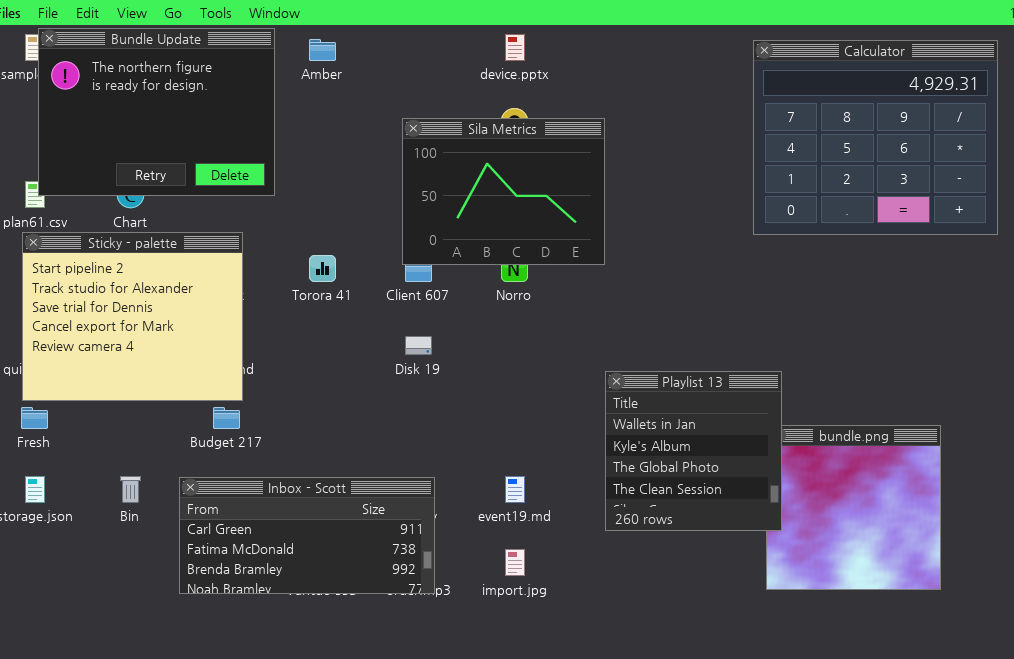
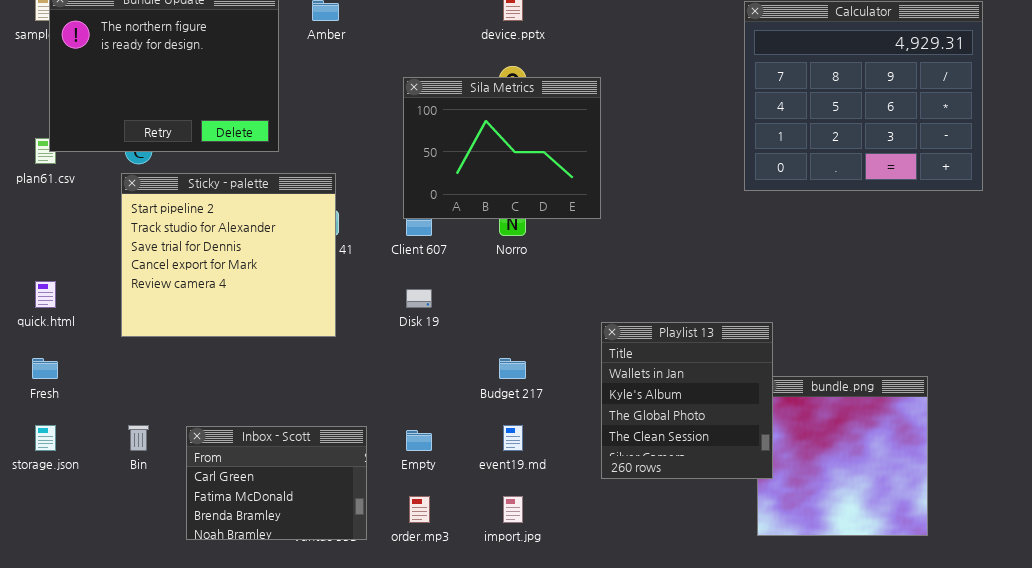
Sticky - palette: [22,232,243,401] -> [121,173,336,337], moved
Budget 217: [213,407,240,429] -> [499,358,526,379], moved
Inbox - Scott: [179,477,435,594] -> [186,426,367,540], resized

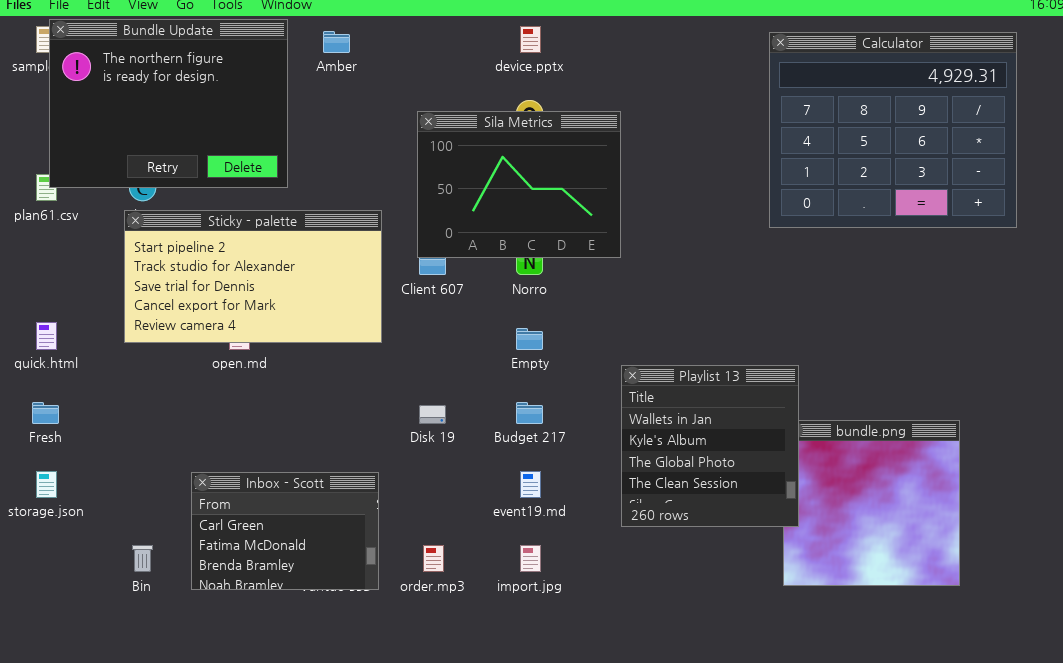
Sticky - palette: [121,173,336,337] -> [124,210,382,343], resized
Disk 19: [406,289,432,308] -> [419,405,446,424], moved
Bin: [128,425,149,451] -> [132,545,153,572], moved
Empty: [406,430,432,451] -> [516,328,543,350], moved

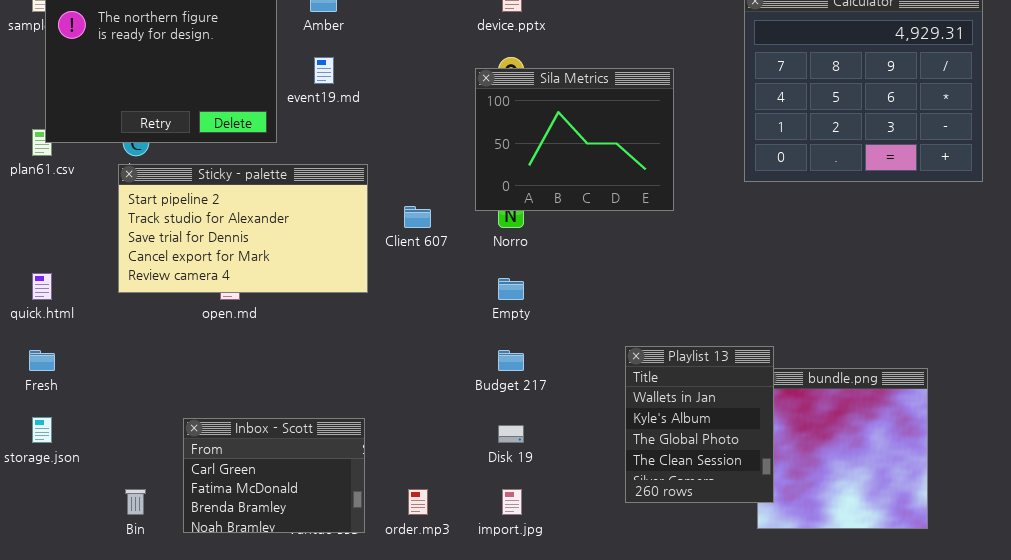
Sila Metrics: [417,111,621,258] -> [475,68,674,211], moved
Playlist 13: [621,365,799,527] -> [625,346,774,503], moved, resized
Disk 19: [419,405,446,424] -> [498,425,524,443], moved
event19.md: [520,471,541,498] -> [314,57,334,84], moved

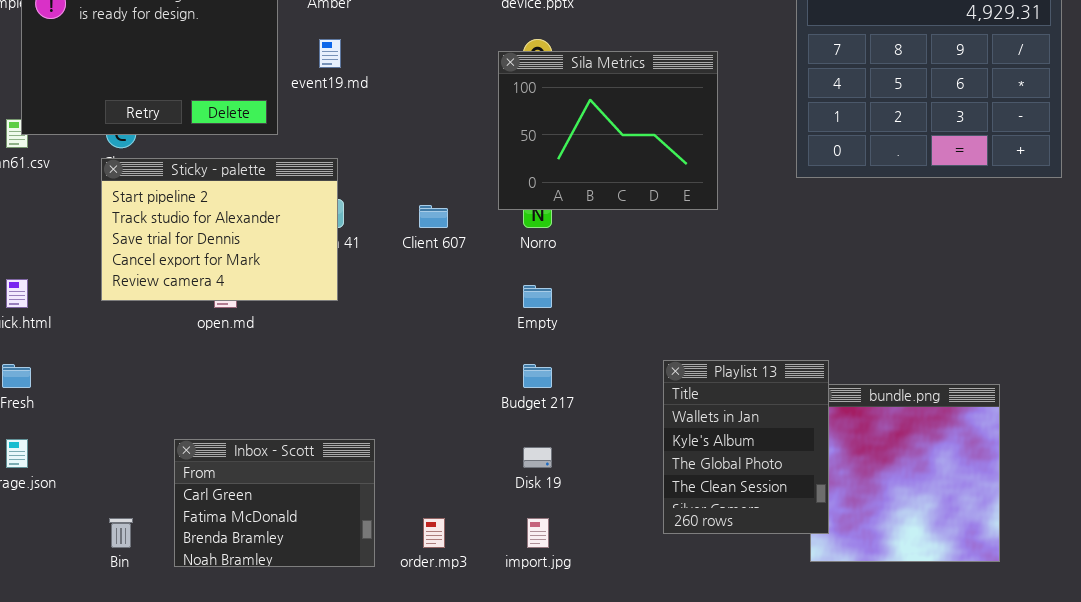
Sticky - palette: [118,164,368,293] -> [101,158,338,301], resized

